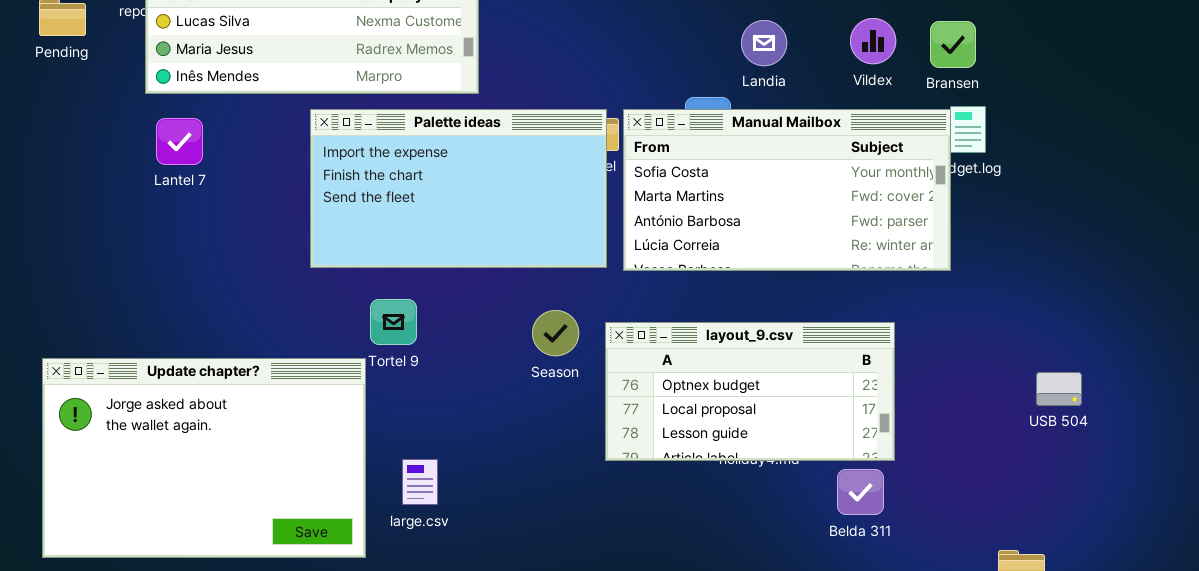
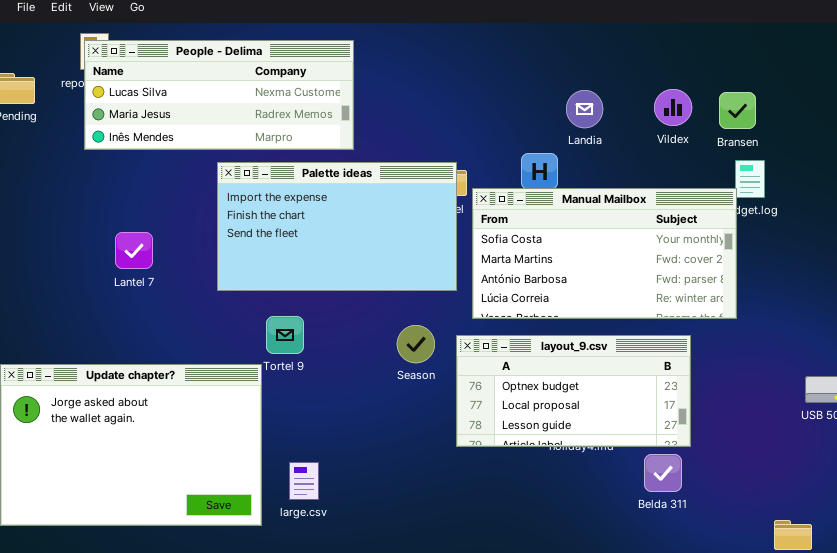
Manual Mailbox: [623,109,951,271] -> [472,188,737,319], moved
Lantel 7: [156,118,203,165] -> [115,232,153,269], moved
large.csv: [402,459,438,505] -> [289,462,319,500], moved

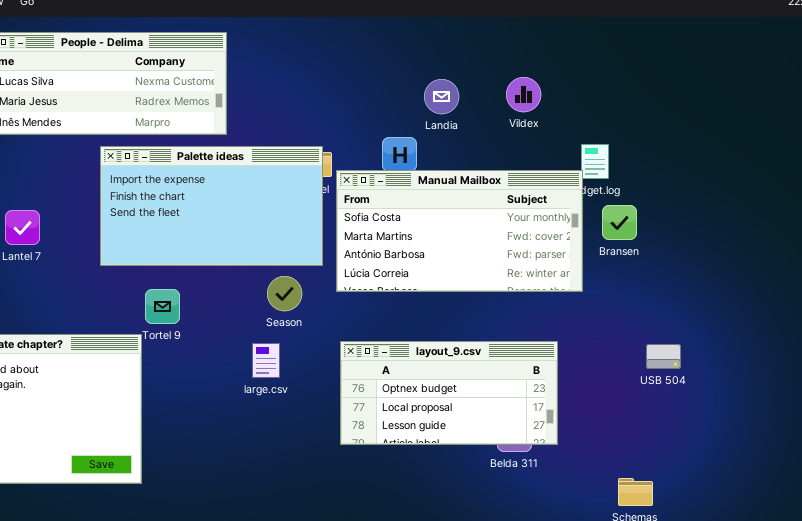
Bransen: [719,92,756,129] -> [602,205,637,240], moved
Season: [397,325,435,363] -> [267,276,302,311], moved
layout_9.csv: [456,335,691,447] -> [340,341,558,445], moved
large.csv: [289,462,319,500] -> [252,343,280,378], moved

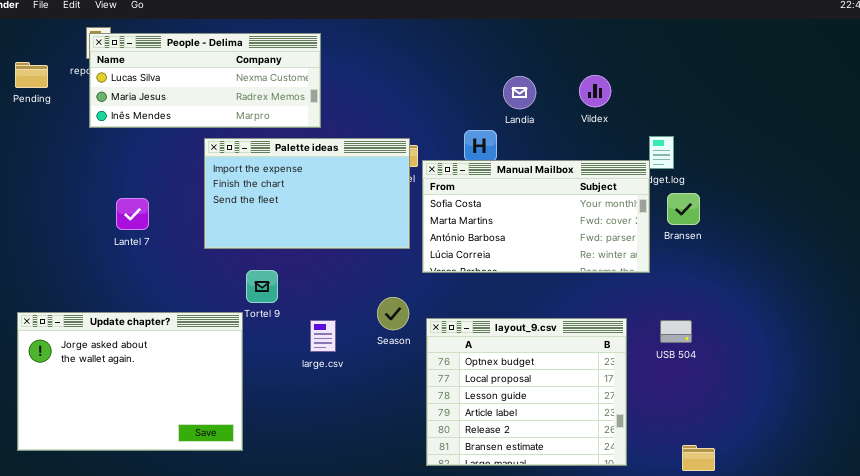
Season: [267,276,302,311] -> [377,297,409,330], moved
layout_9.csv: [340,341,558,445] -> [426,318,627,466], resized
large.csv: [252,343,280,378] -> [310,320,336,352], moved
USB 504: [646,344,681,369] -> [660,320,692,343], moved

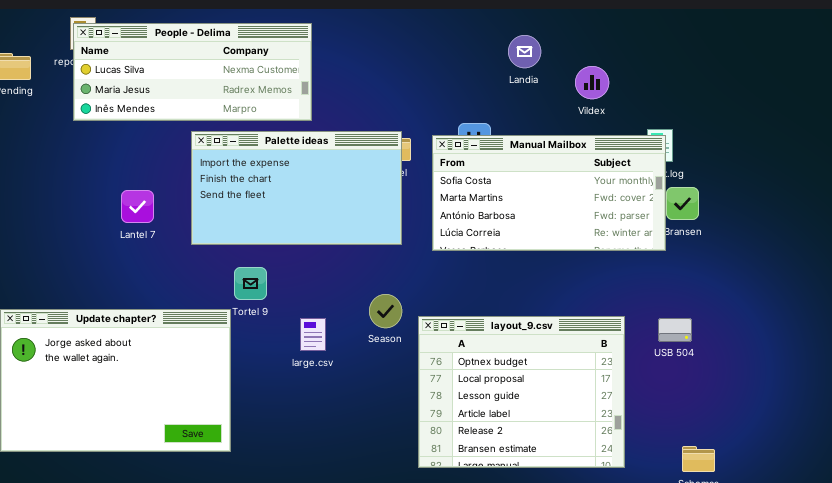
Landia: [503,76,536,109] -> [508,35,541,68], moved
Manual Mailbox: [422,160,650,273] -> [432,135,666,251], moved
Lantel 7: [116,198,149,230] -> [121,190,154,223], moved

